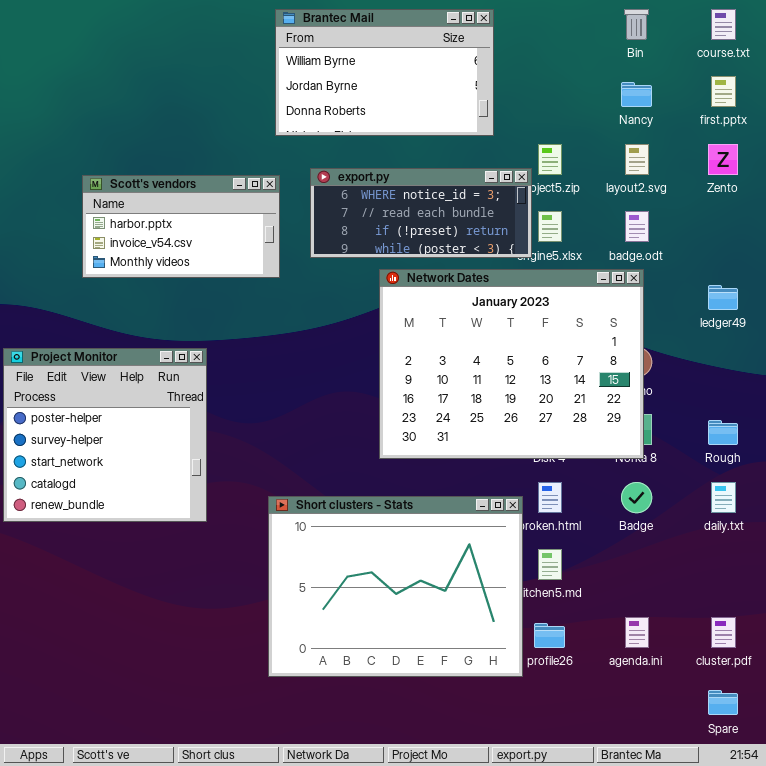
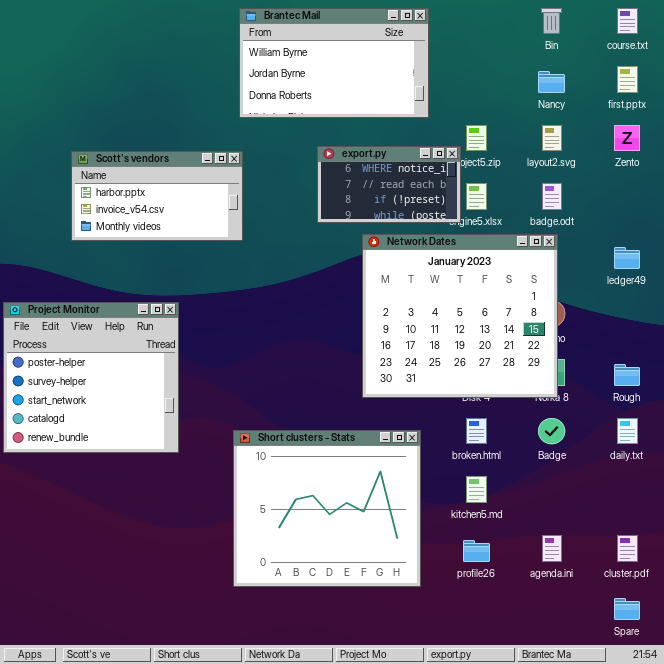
export.py: [310,168,532,258] -> [317,146,461,223], resized
Network Dates: [379,269,644,459] -> [362,234,558,398], resized
Short clusters - Stats: [268,496,523,677] -> [233,430,421,587], resized

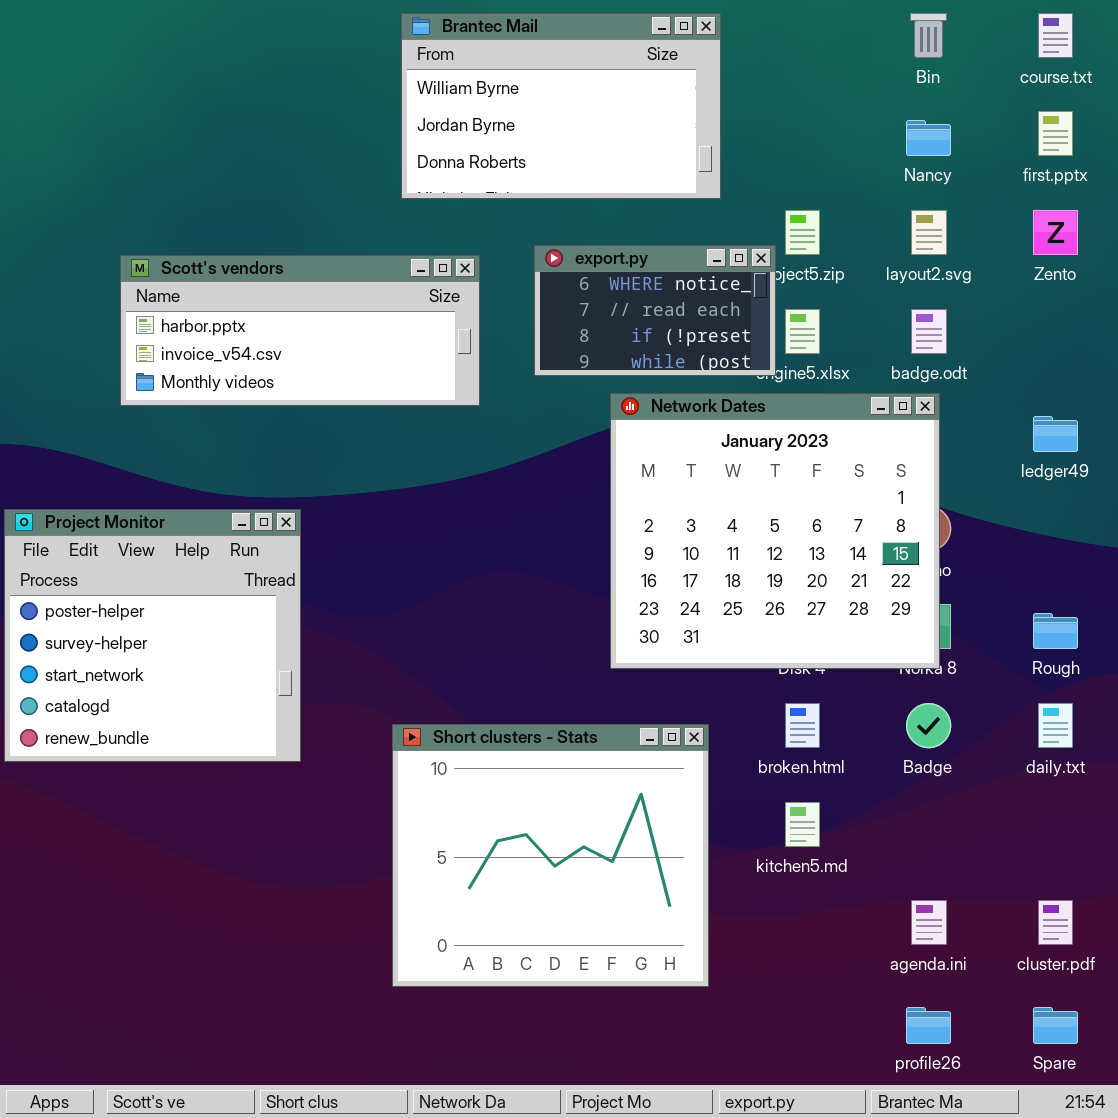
Scott's vendors: [71,151,243,241] -> [120,255,480,406], resized
profile26: [463,540,490,562] -> [906,1007,951,1044], moved

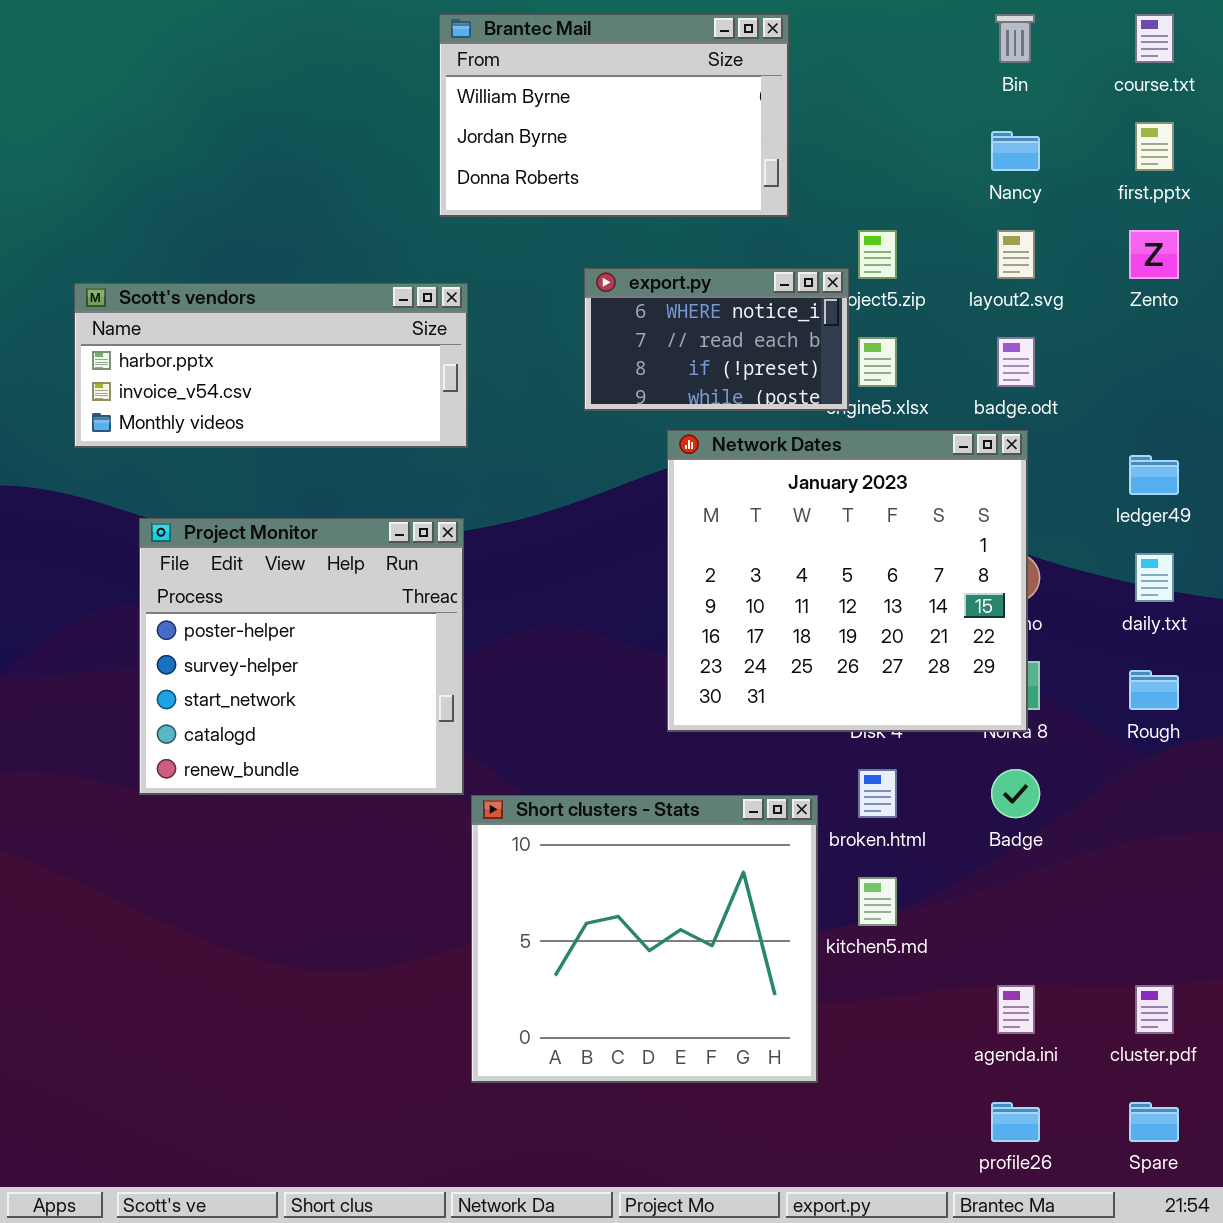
Scott's vendors: [120,255,480,406] -> [74,283,468,448], moved
Project Monitor: [4,509,301,762] -> [139,518,464,795], moved
daily.txt: [1038,703,1073,748] -> [1135,553,1174,602], moved
Short clusters - Stats: [392,724,709,987] -> [471,795,818,1083], moved

